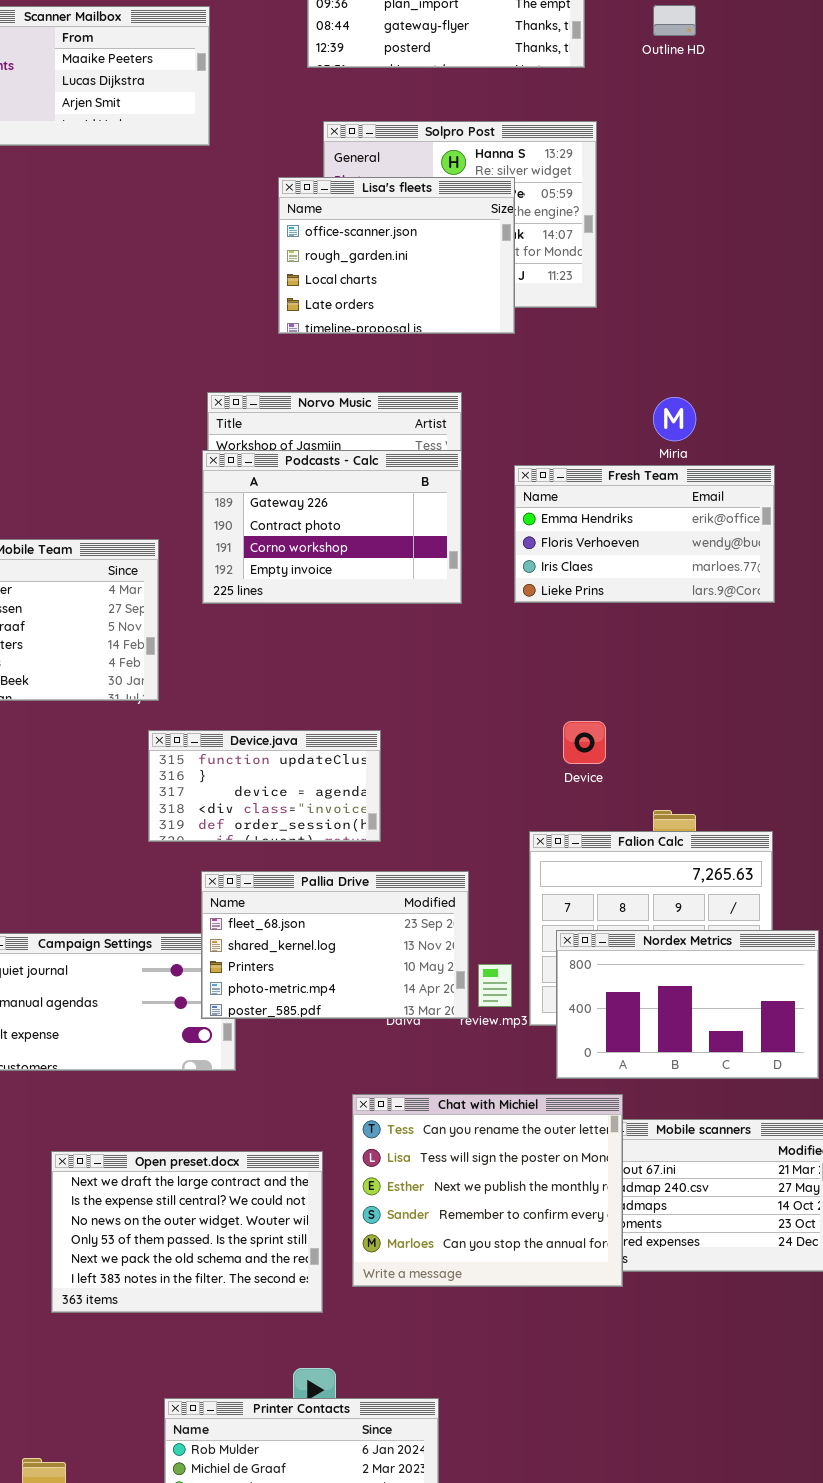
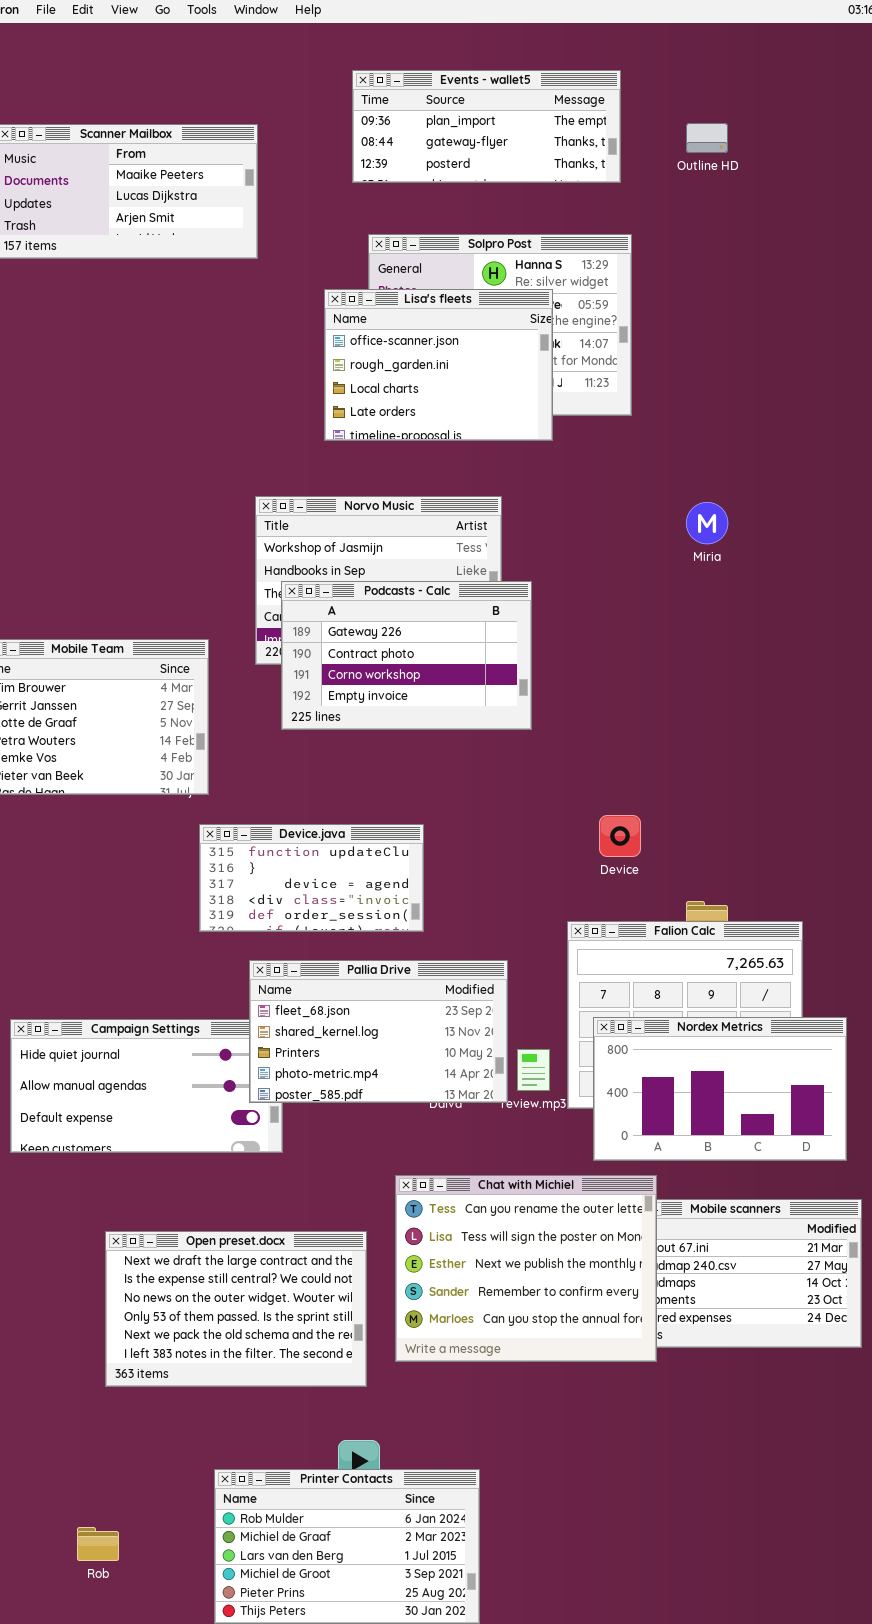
Podcasts - Calc: [202,450,462,604] -> [281,581,532,730], moved
Fresh Team: [514,465,775,603] -> none, closed

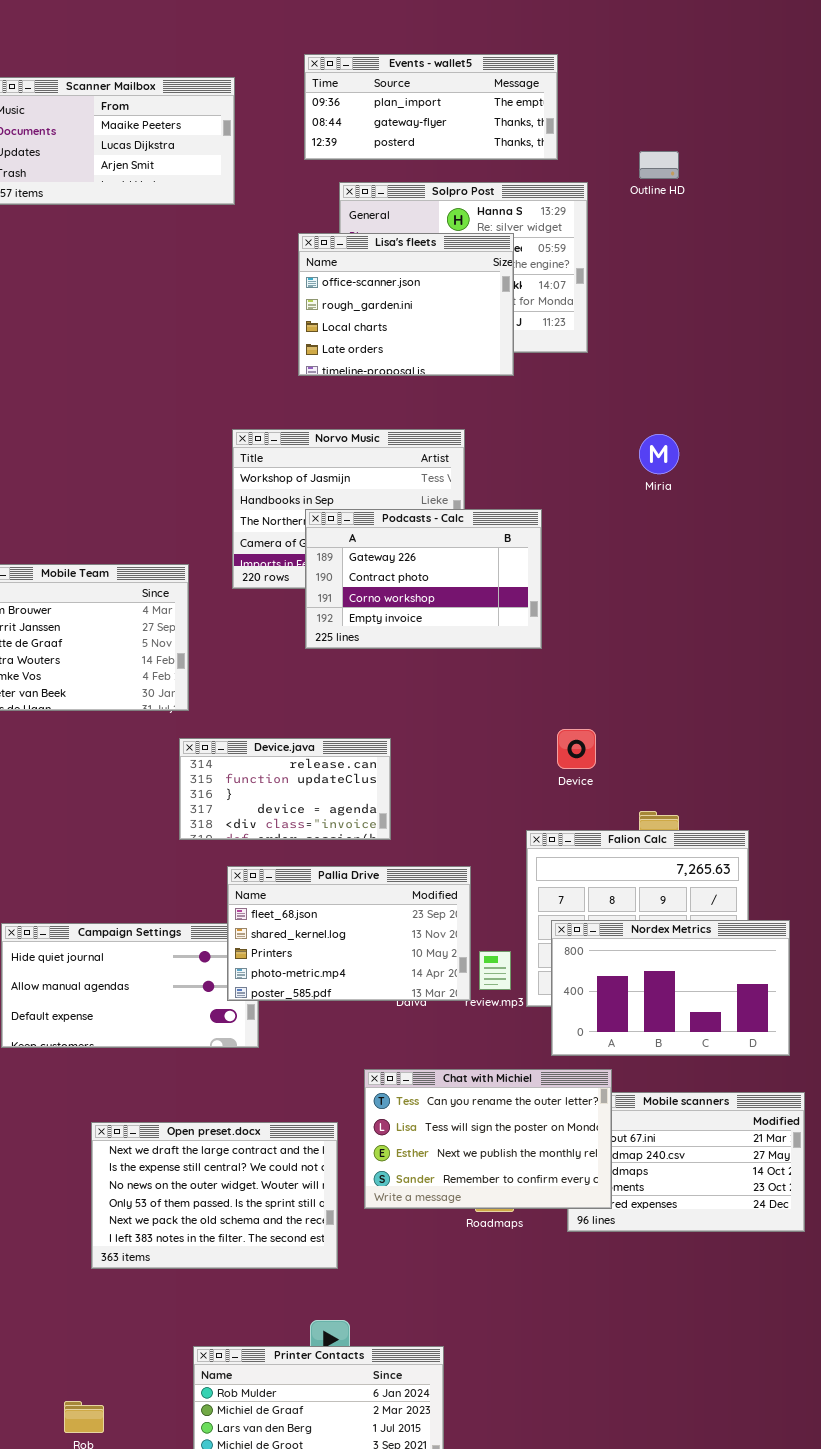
Events - wallet5: [352,70,621,183] -> [304,54,558,160], moved
Outline HD: [686,123,728,153] -> [639,151,679,179], moved
Podcasts - Calc: [281,581,532,730] -> [305,509,542,649], moved
Device.java: [199,824,424,932] -> [179,738,391,840], scrolled up 1 row
Chat with Michiel: [395,1175,657,1362] -> [364,1069,612,1209], resized

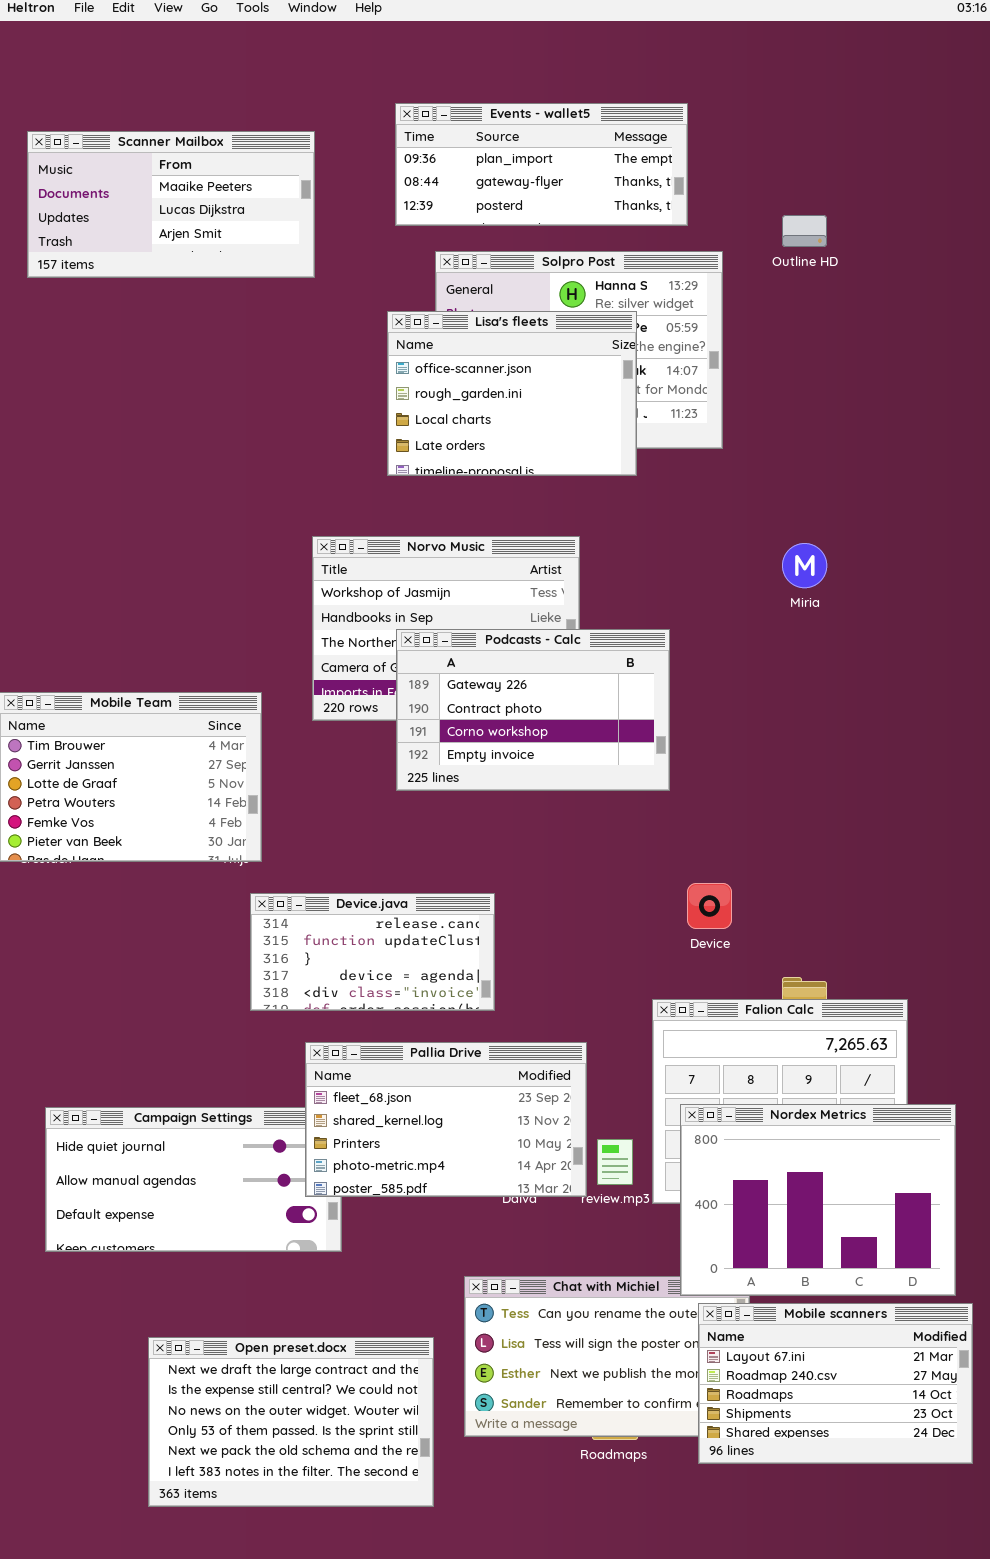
Nordex Metrics: [551,920,790,1056] -> [680,1104,956,1296], resized
Mobile scanners: [567,1092,805,1232] -> [698,1303,973,1464], raised

